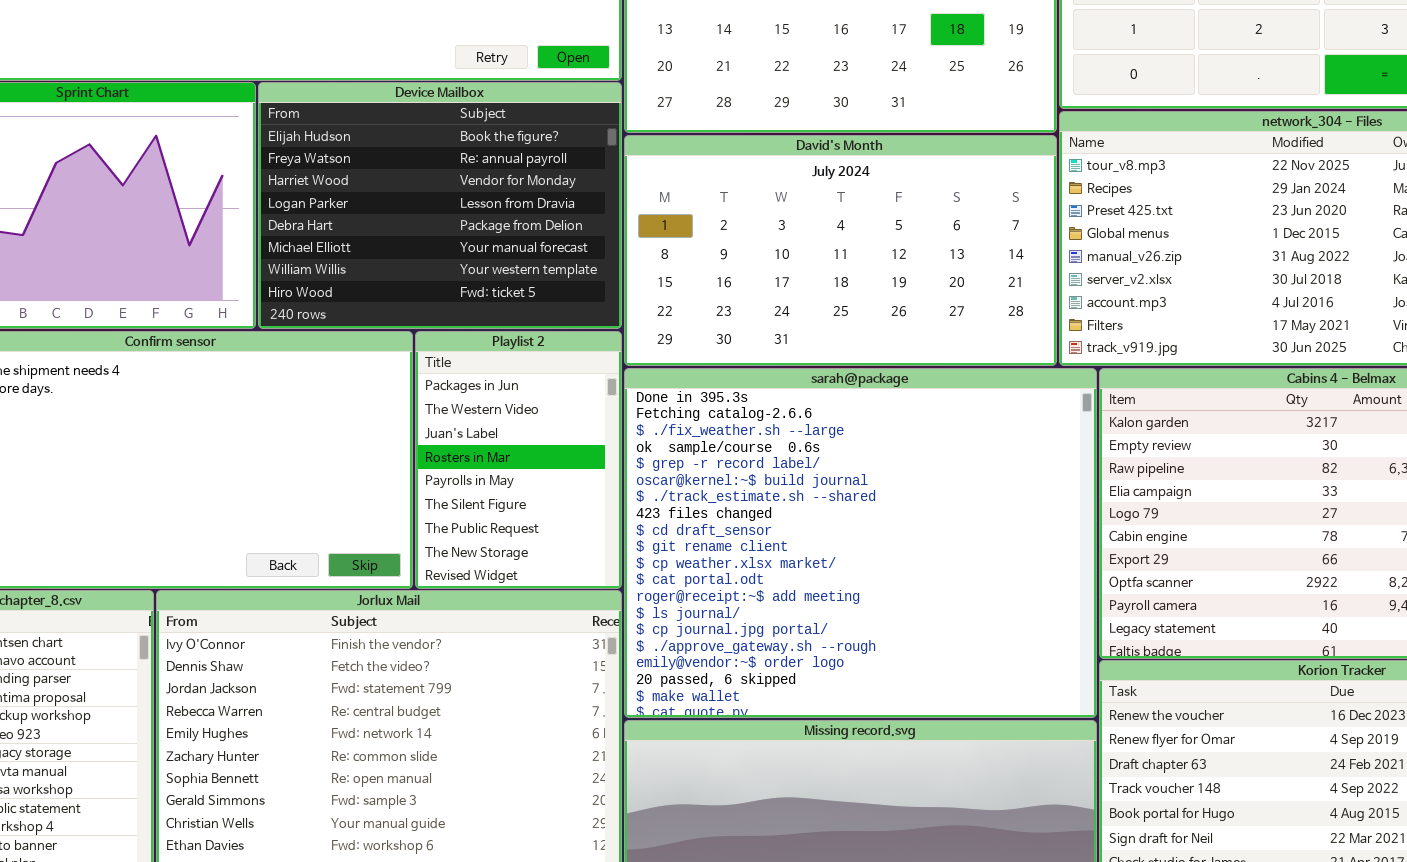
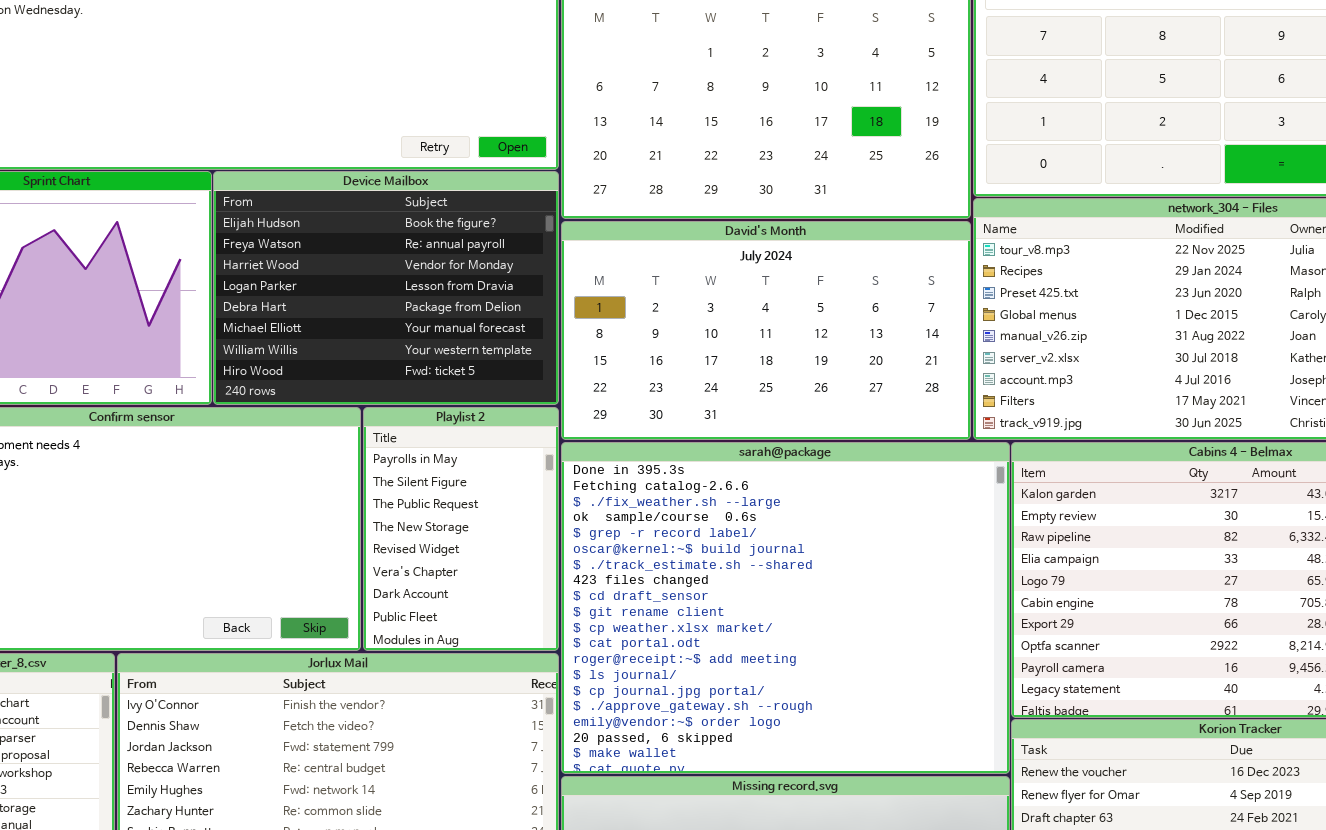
Playlist 2: [415,331,622,589] -> [363,407,559,651], scrolled down 4 rows

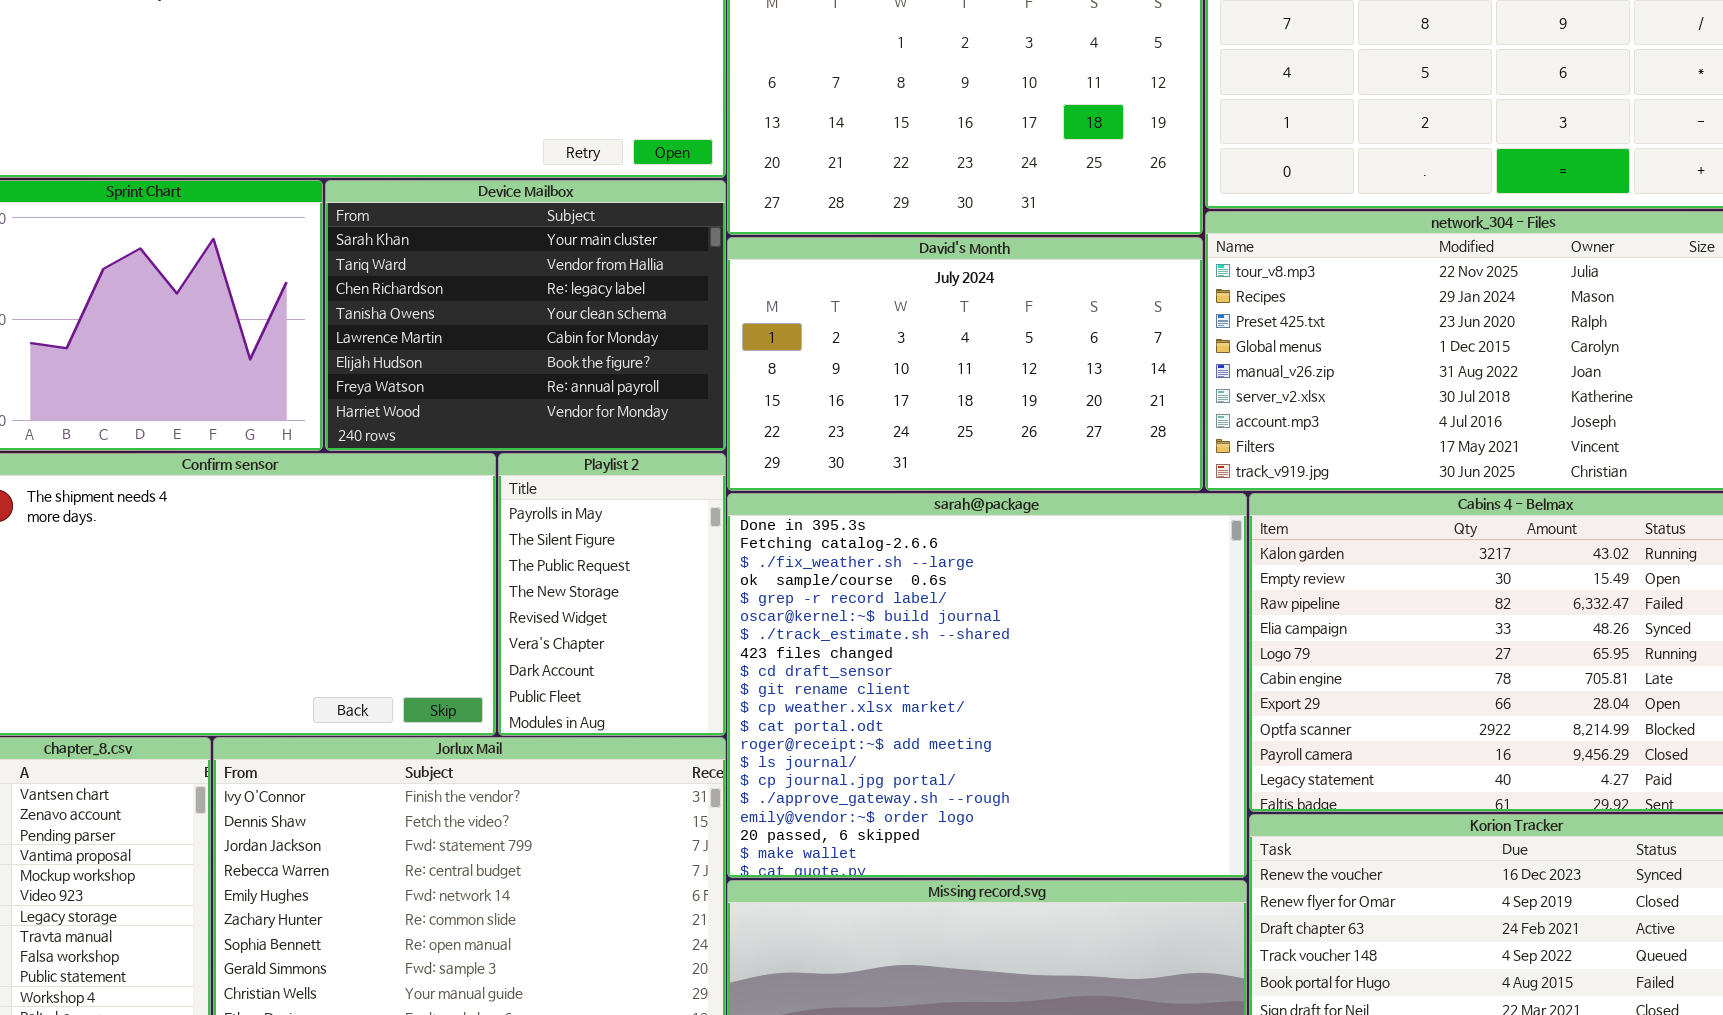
Device Mailbox: [213,171,559,405] -> [325,180,726,451], scrolled up 5 rows

